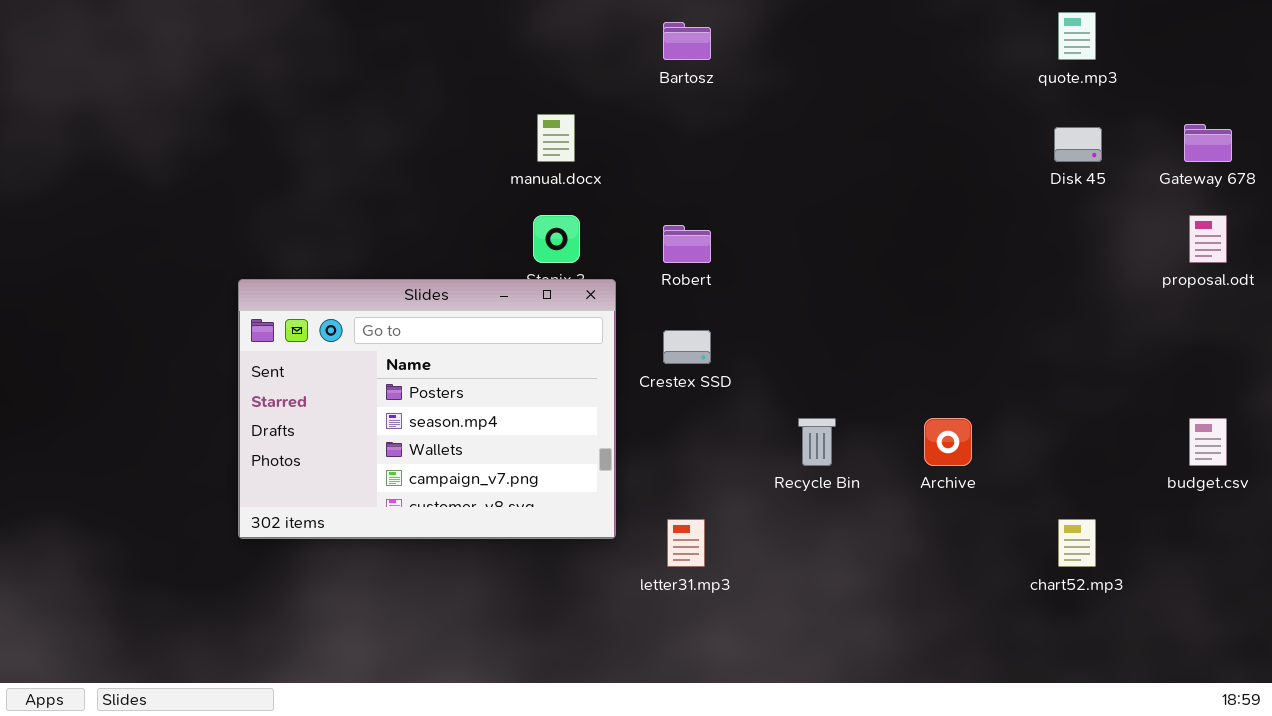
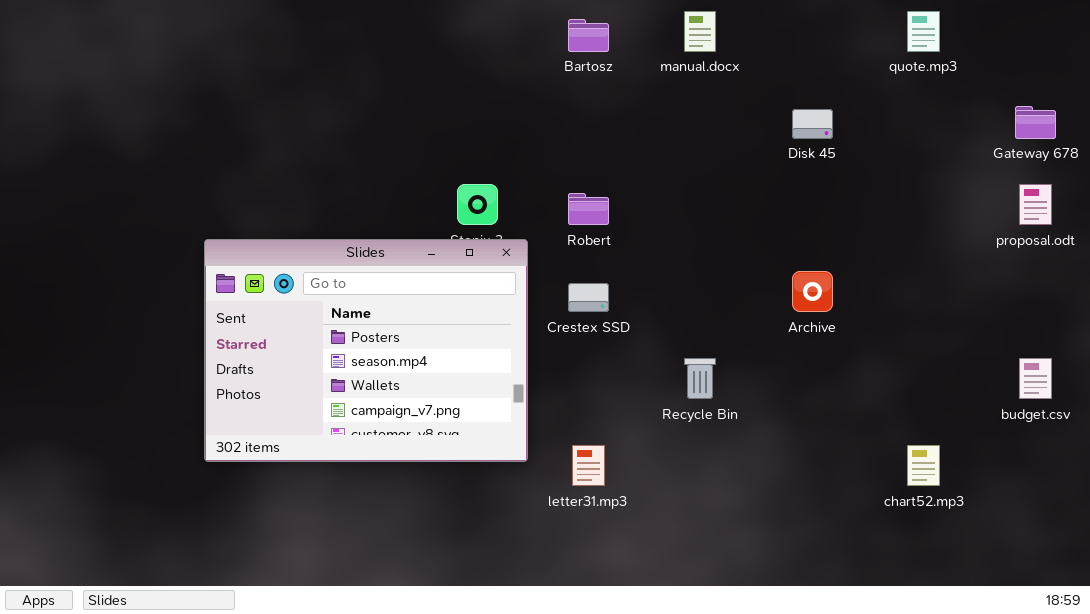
manual.docx: [537,114,575,162] -> [684,11,716,52], moved
Disk 45: [1054,127,1102,162] -> [792,109,833,139], moved
Archive: [924,418,972,466] -> [792,271,833,312], moved

